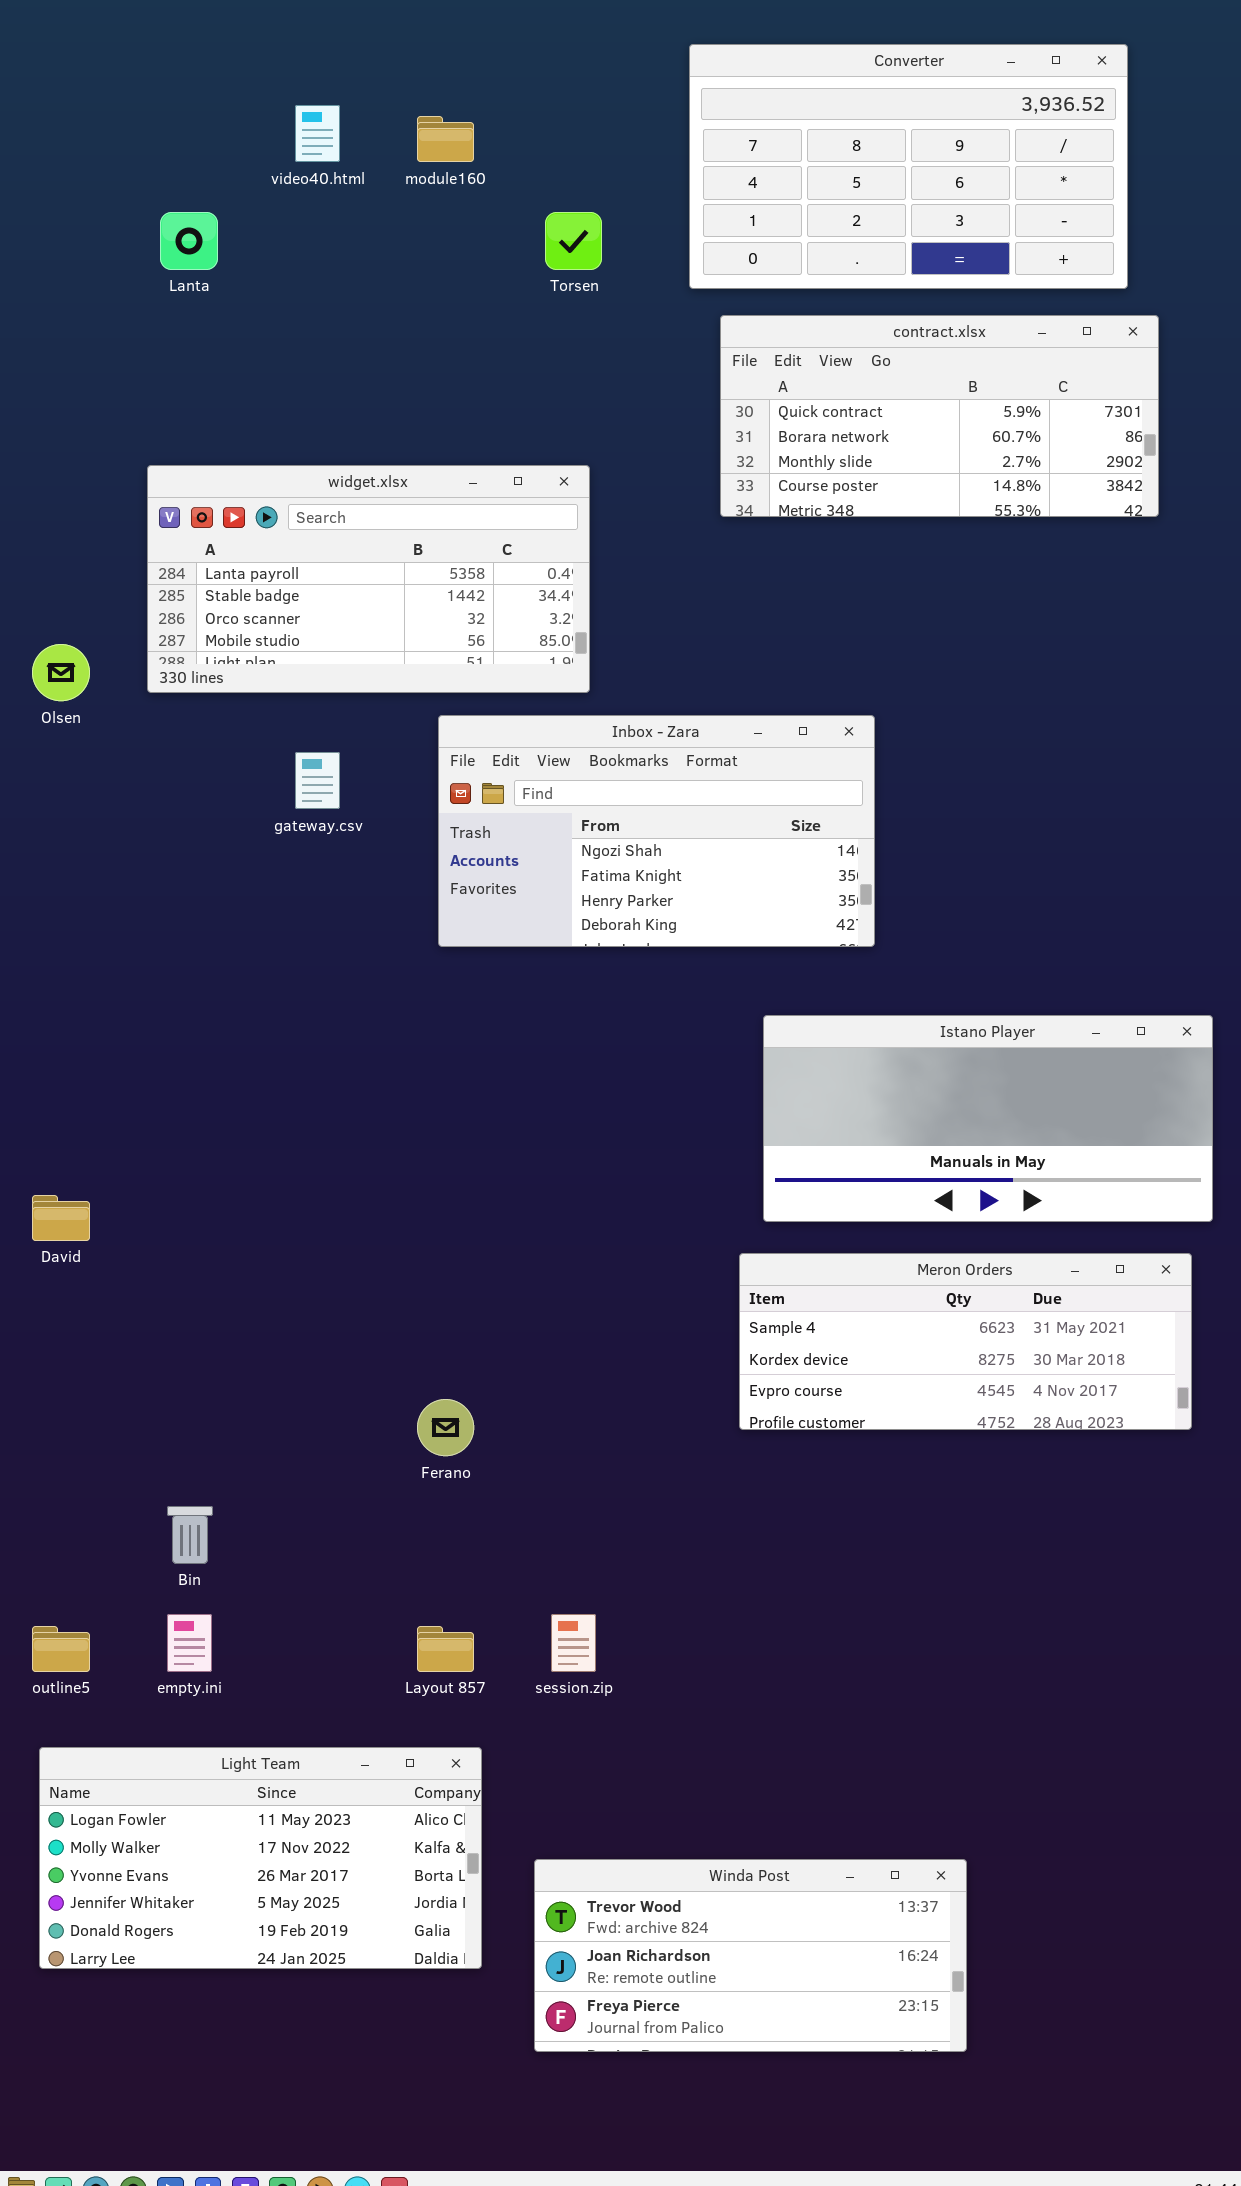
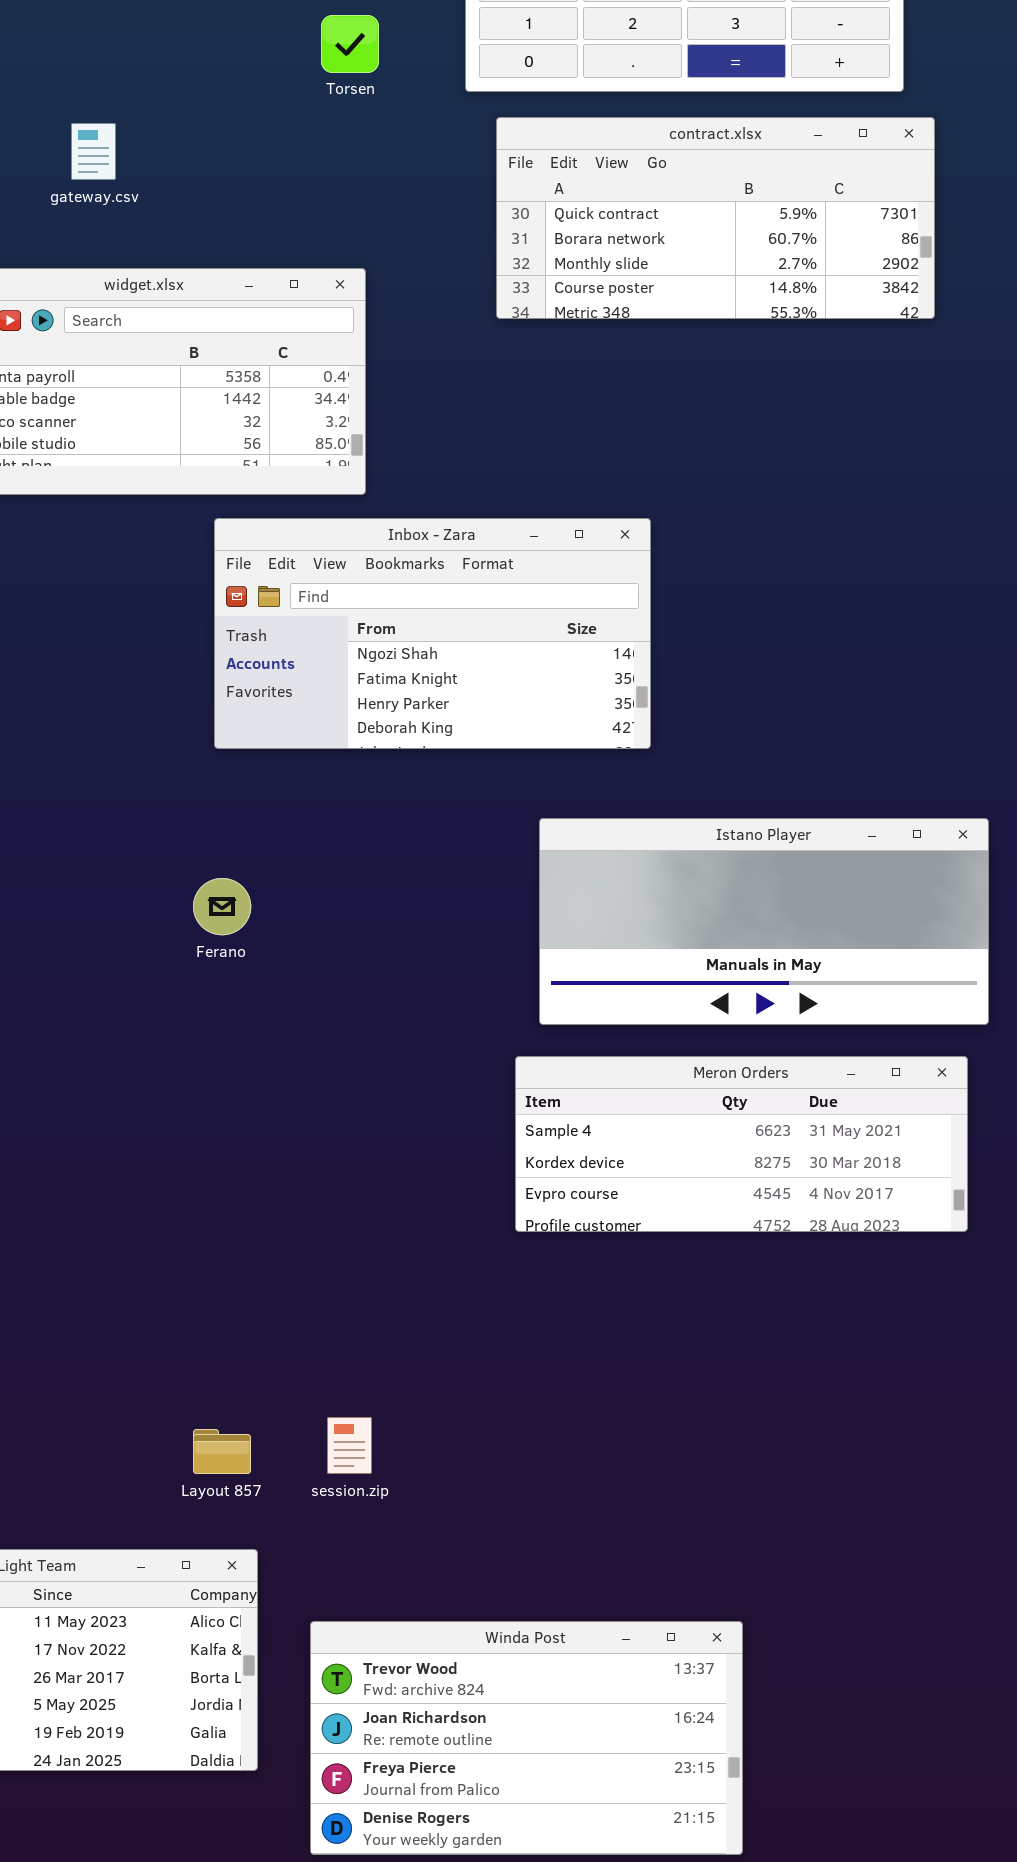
gateway.csv: [295,752,340,809] -> [71,123,116,180], moved
Ferano: [417,1399,474,1456] -> [193,878,251,935], moved
Winda Post: [534,1859,967,2052] -> [310,1621,743,1855], resized

